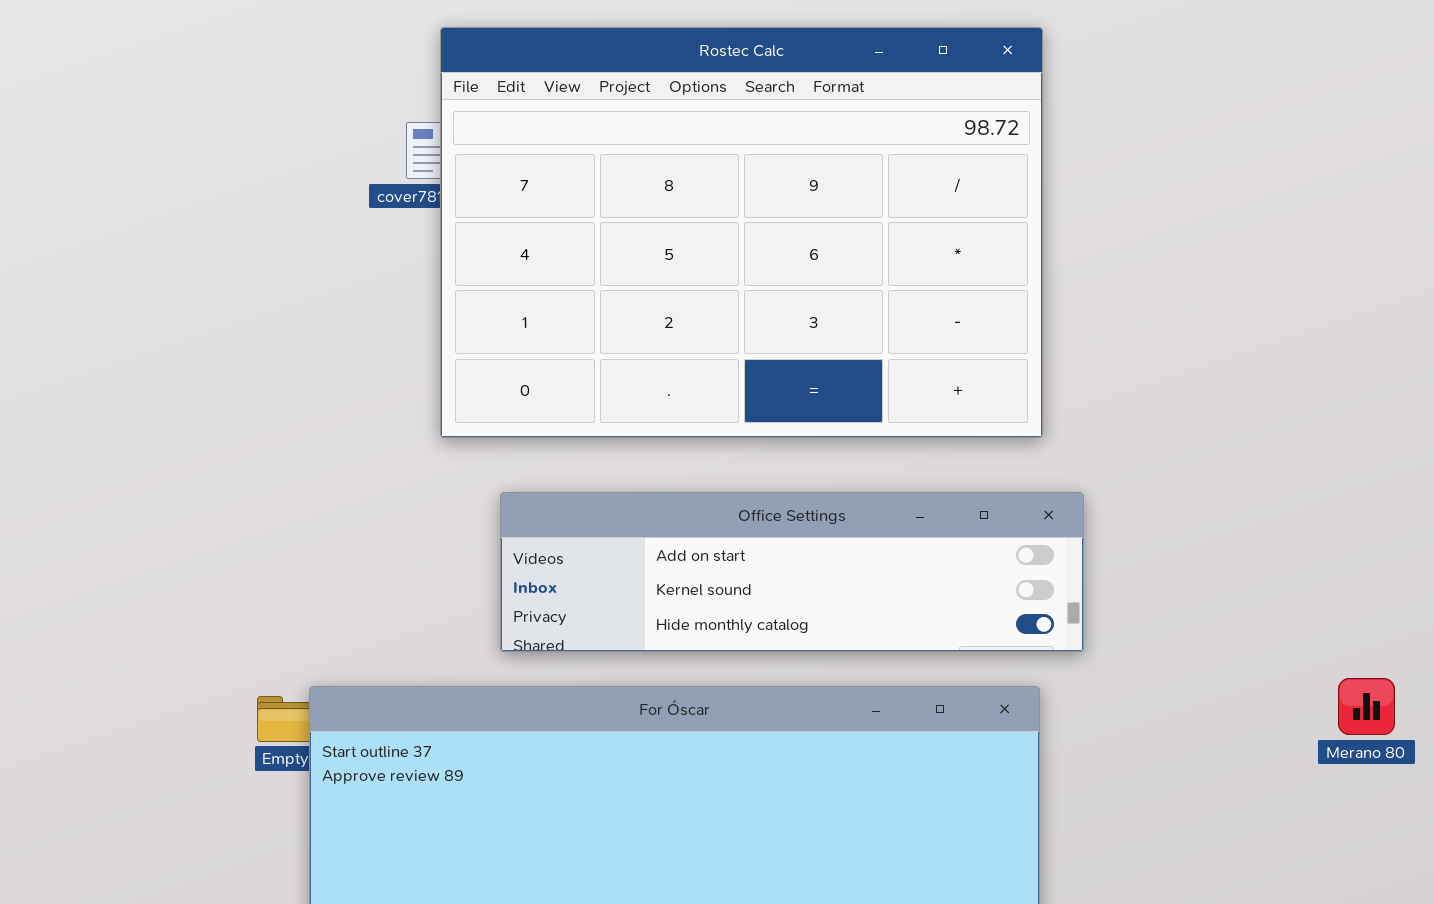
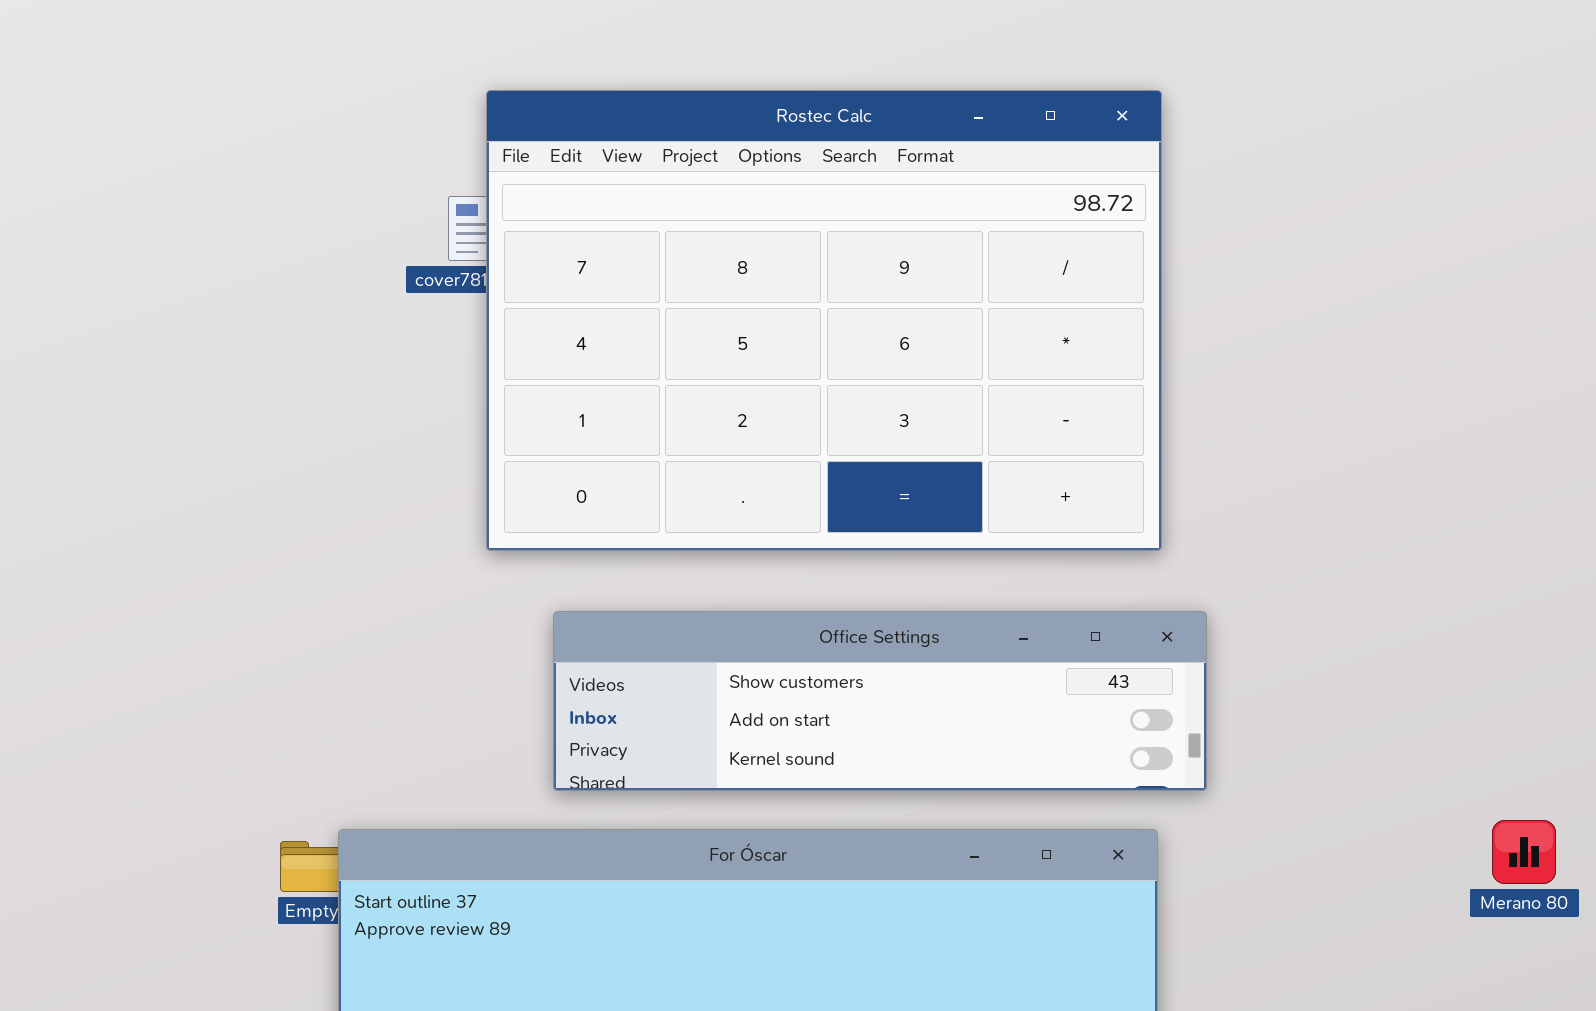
Office Settings: [500,492,1084,652] -> [553,611,1207,791], scrolled up 1 row

